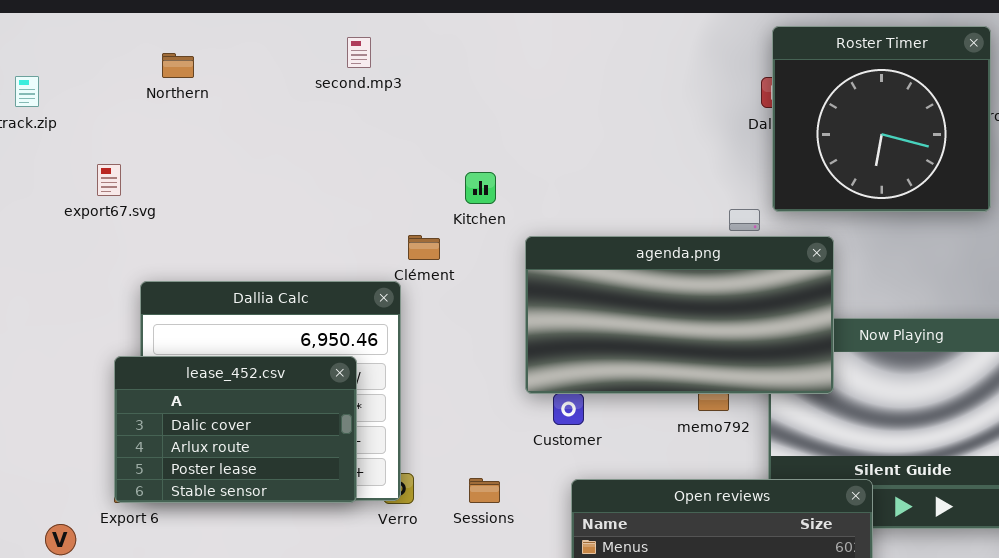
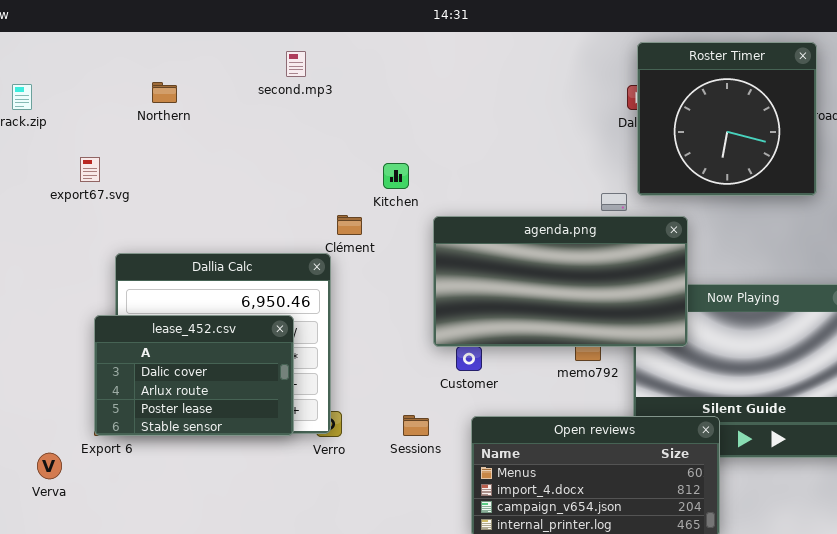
Northern: [162,53,194,78] -> [152,82,177,103], moved
Sessions: [469,478,500,503] -> [403,415,429,436], moved

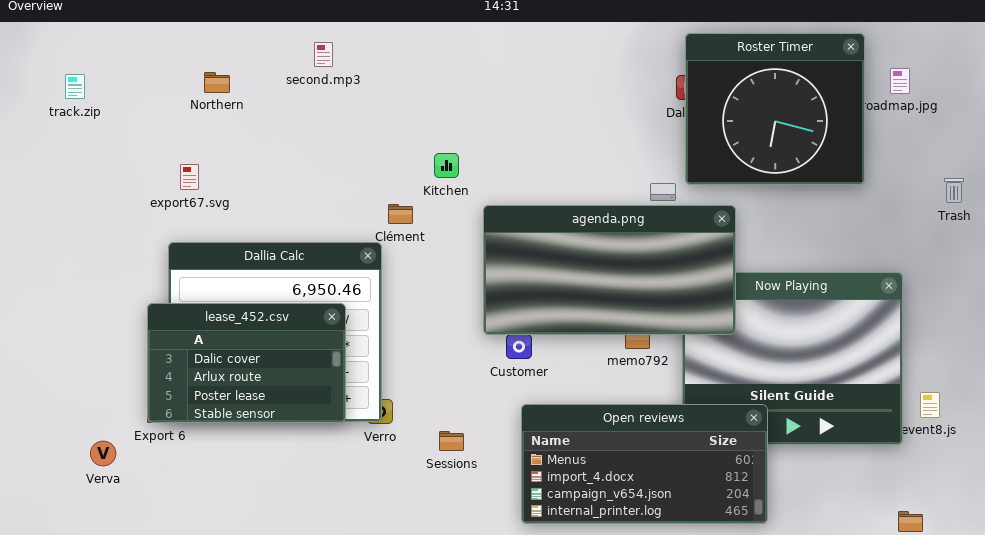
second.mp3: [286,51,306,77] -> [314,42,333,67], moved
export67.svg: [80,157,100,182] -> [180,164,199,190], moved
Sessions: [403,415,429,436] -> [439,431,464,451], moved

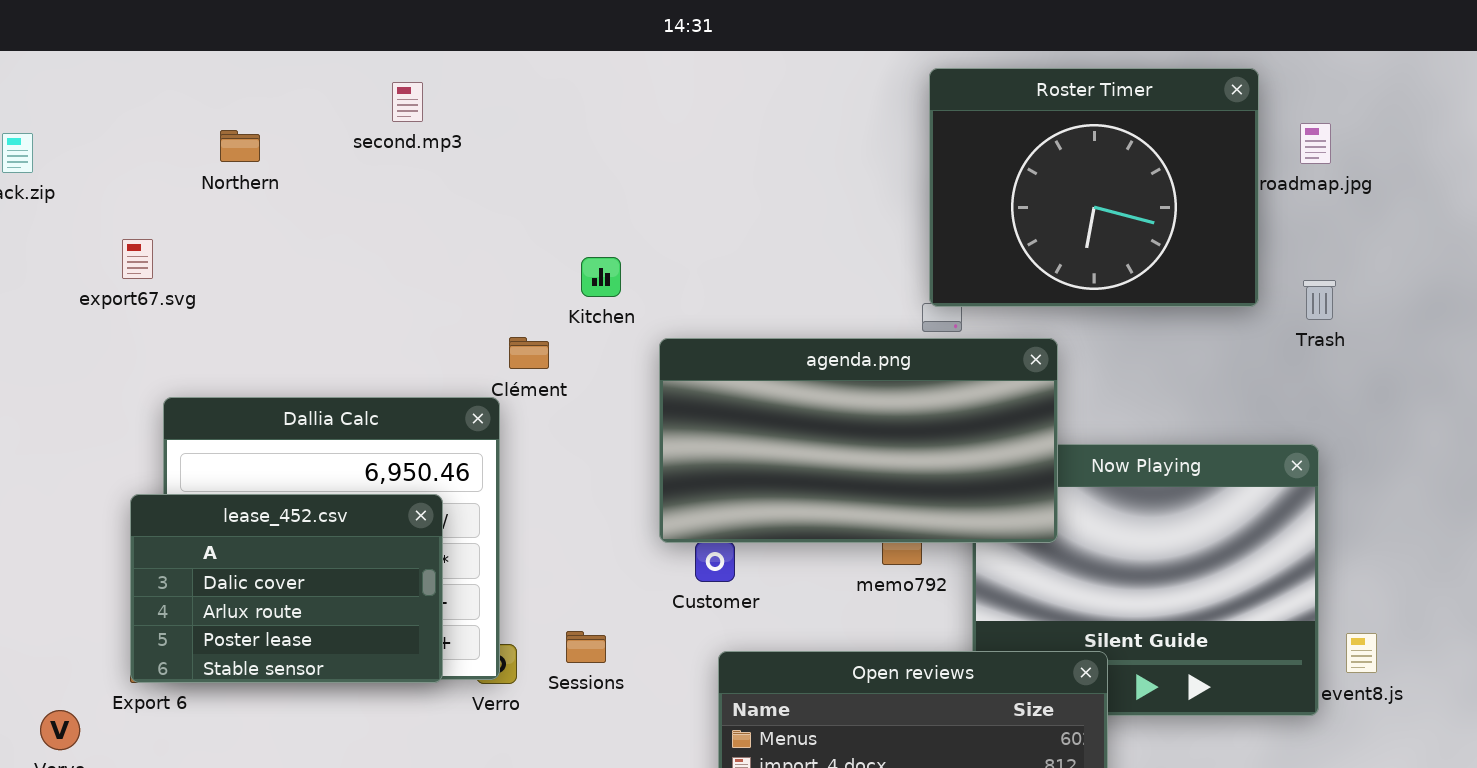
Roster Timer: [685,33,865,185] -> [929,68,1259,307], resized
export67.svg: [180,164,199,190] -> [122,239,153,279], moved
Trash: [944,178,964,203] -> [1303,280,1336,320], moved
Sessions: [439,431,464,451] -> [566,631,606,663], moved

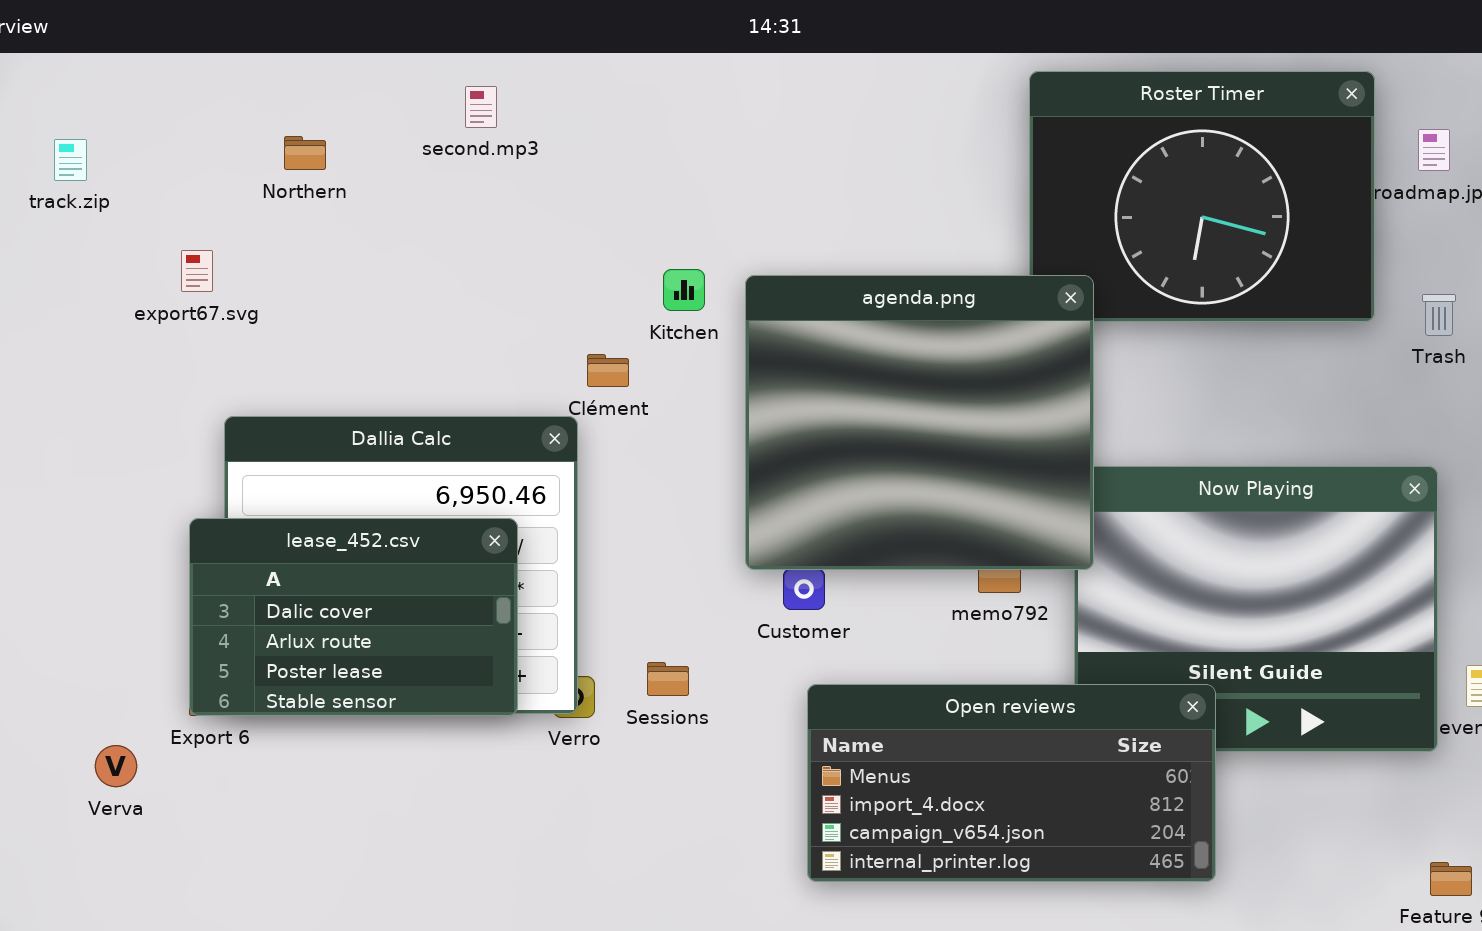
agenda.png: [659,338,1058,543] -> [745,275,1094,570], resized

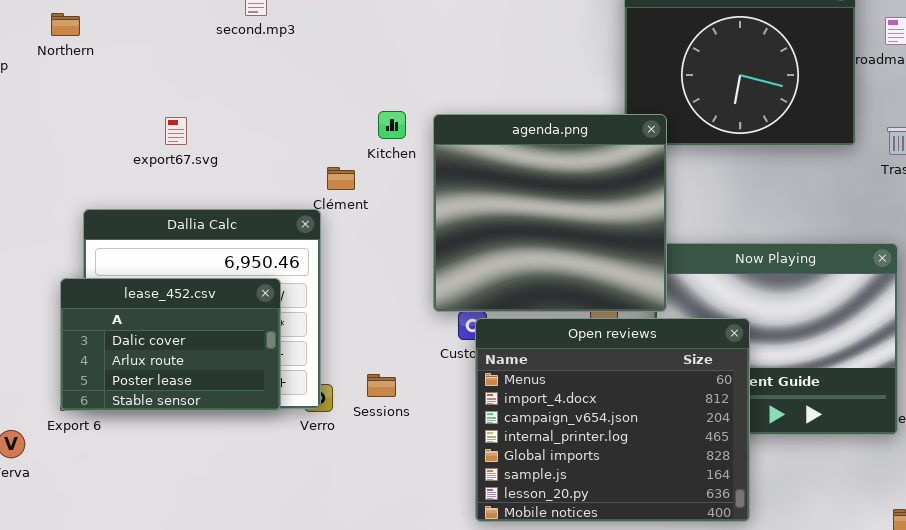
Northern: [284,136,326,170] -> [51,13,80,36], moved
export67.svg: [181,250,213,292] -> [165,117,187,145], moved
Open reviews: [807,684,1216,882] -> [475,318,750,522], resized

